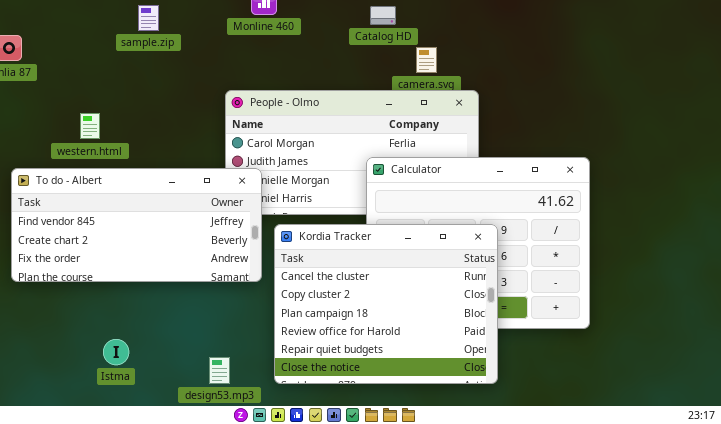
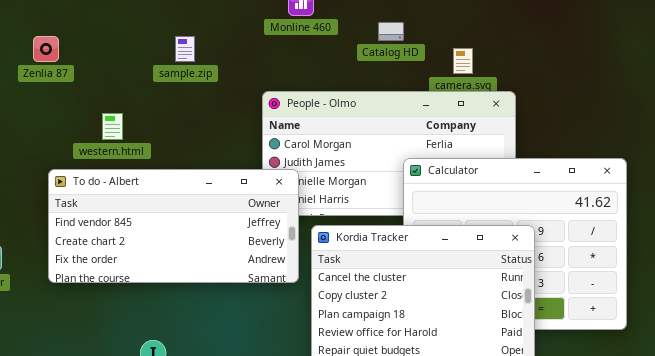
sample.zip: [138,5,159,31] -> [175,36,195,62], moved
Catalog HD: [370,6,396,25] -> [378,22,404,41], moved
western.html: [80,113,100,139] -> [102,113,123,140], moved

